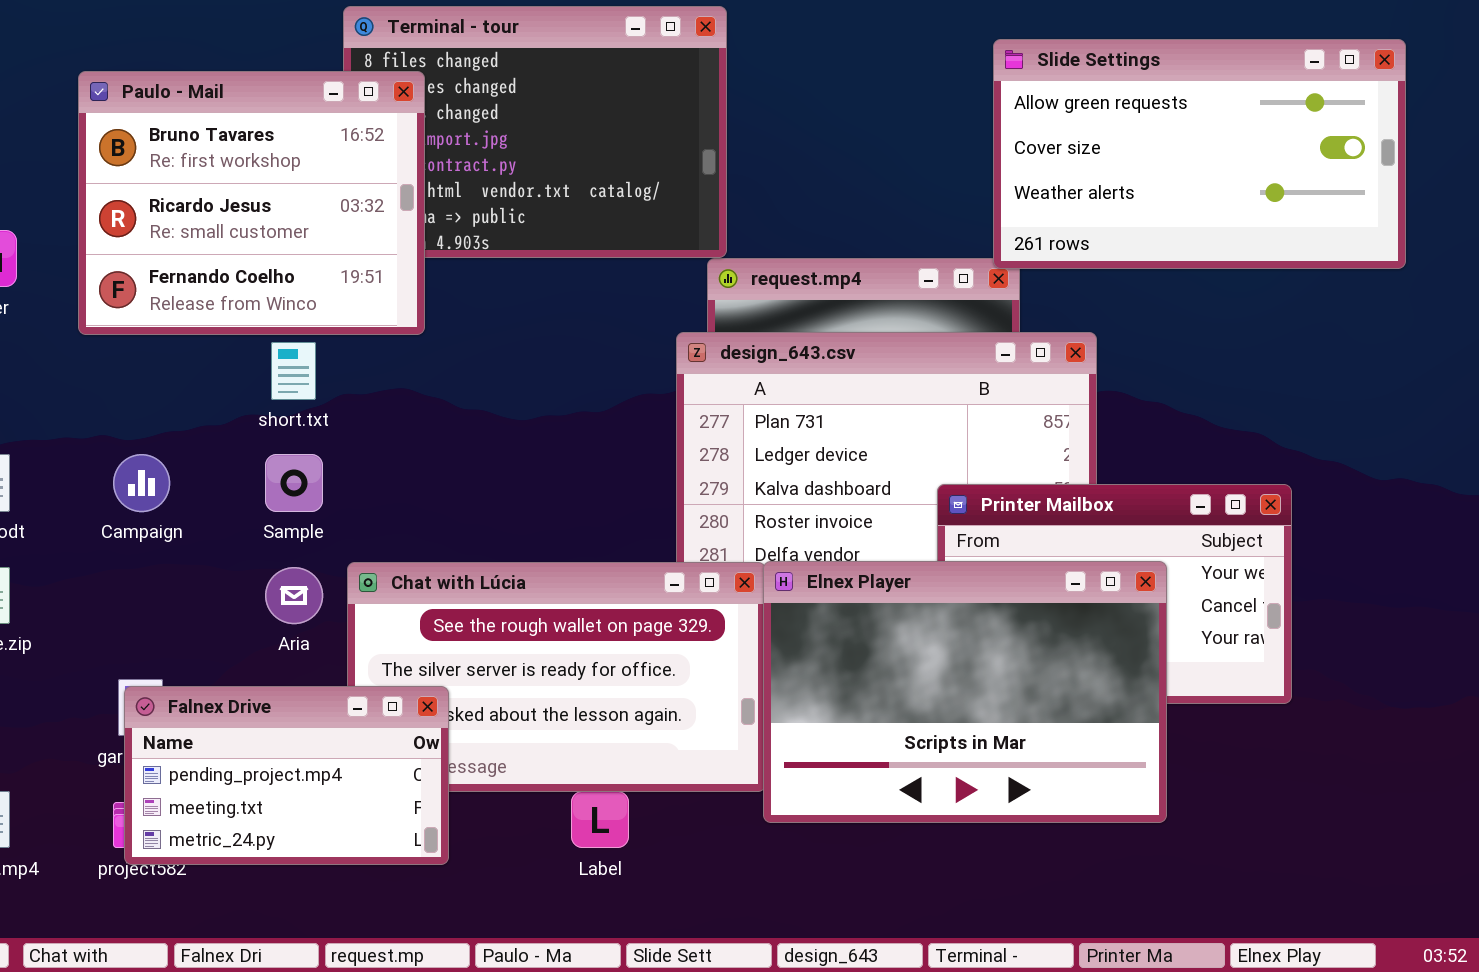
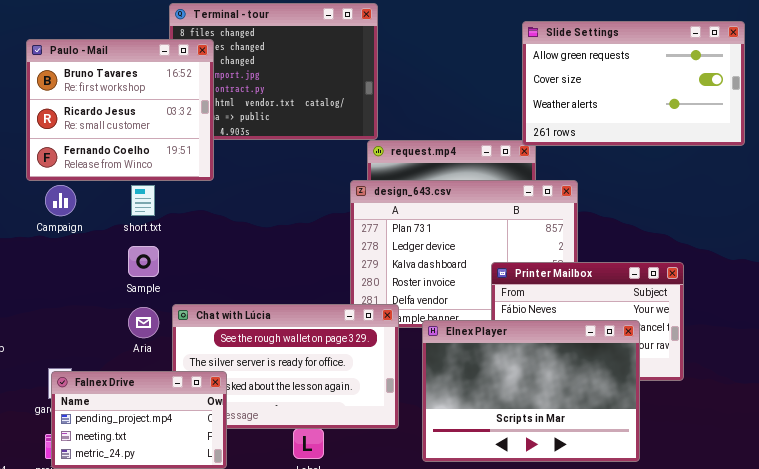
Campaign: [113,454,170,512] -> [45,185,76,216], moved
Elnex Player: [763,561,1167,823] -> [422,320,640,462], moved

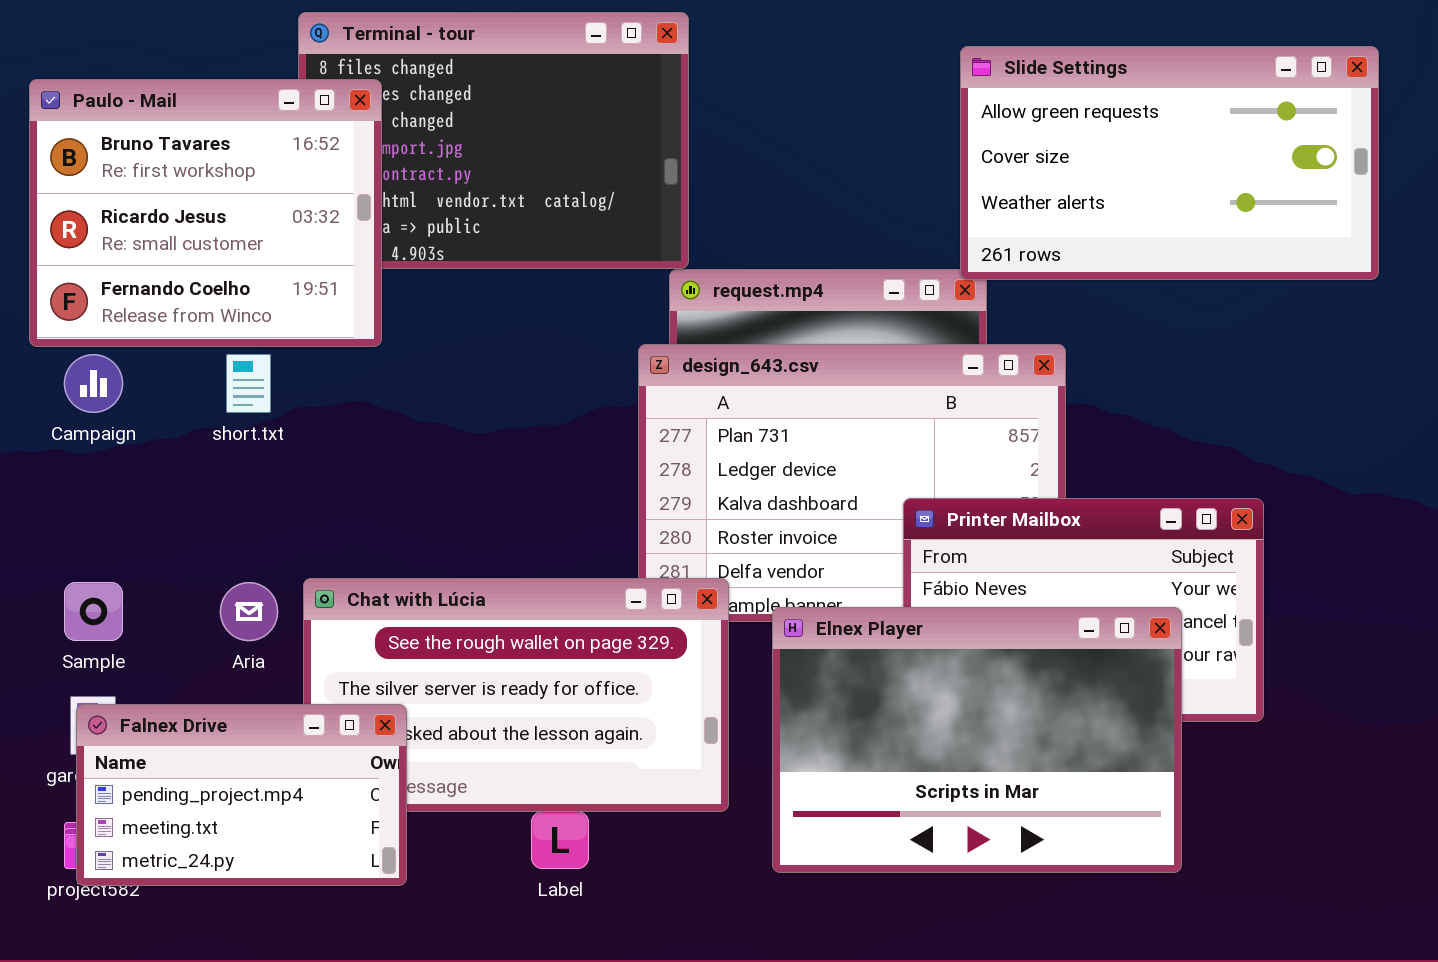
Sample: [128,246,159,277] -> [64,582,123,641], moved

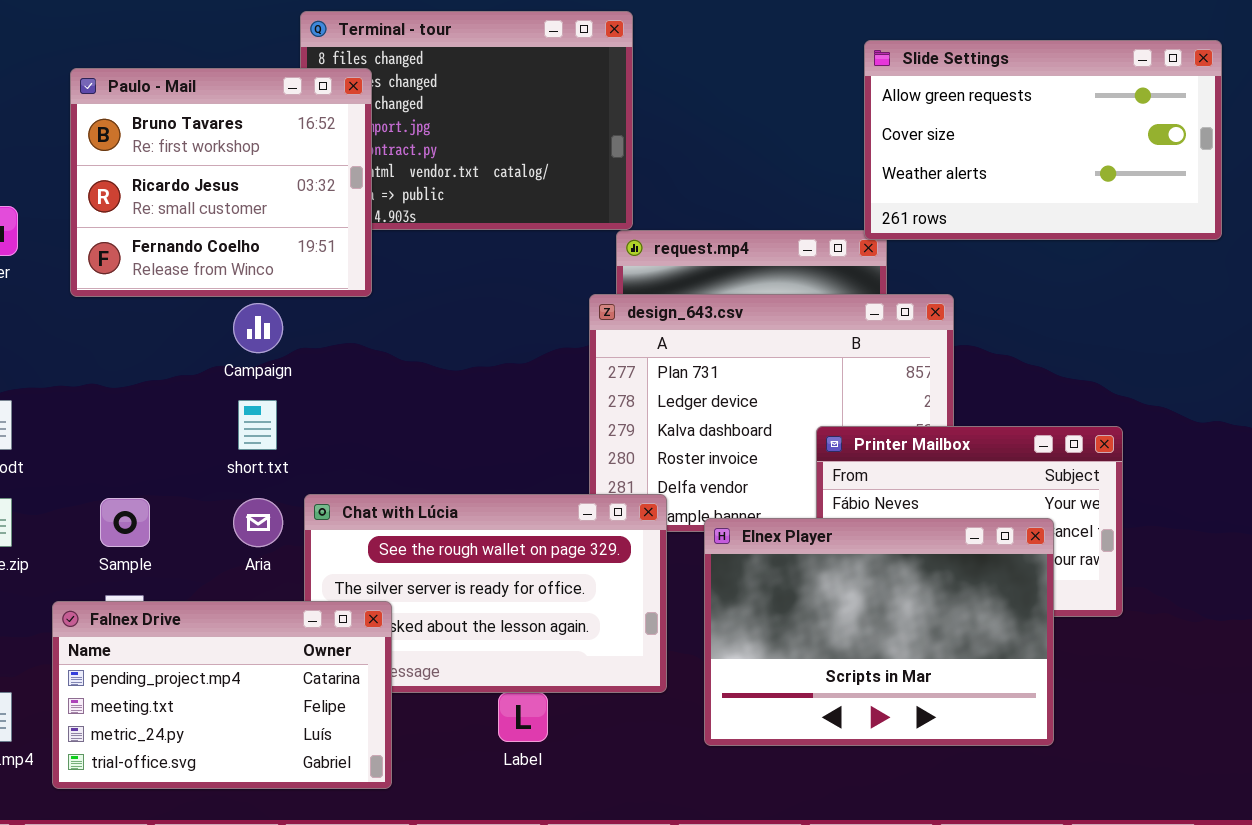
Campaign: [64,354,123,413] -> [233,303,283,353], moved
short.txt: [226,354,271,413] -> [238,400,277,450], moved
Falnex Drive: [76,704,407,886] -> [52,601,392,789], resized

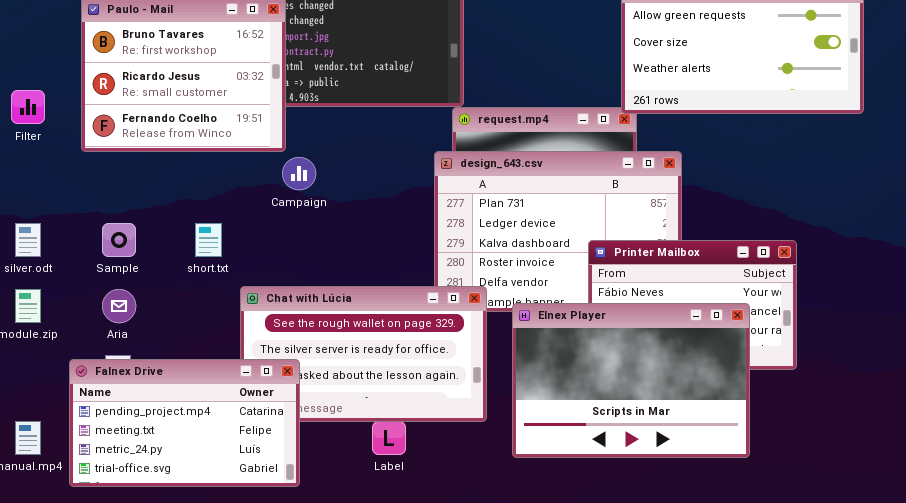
Campaign: [233,303,283,353] -> [282,157,316,190], moved
Sample: [100,498,150,547] -> [102,223,136,257], moved
Aria: [233,498,283,547] -> [102,289,136,323], moved

